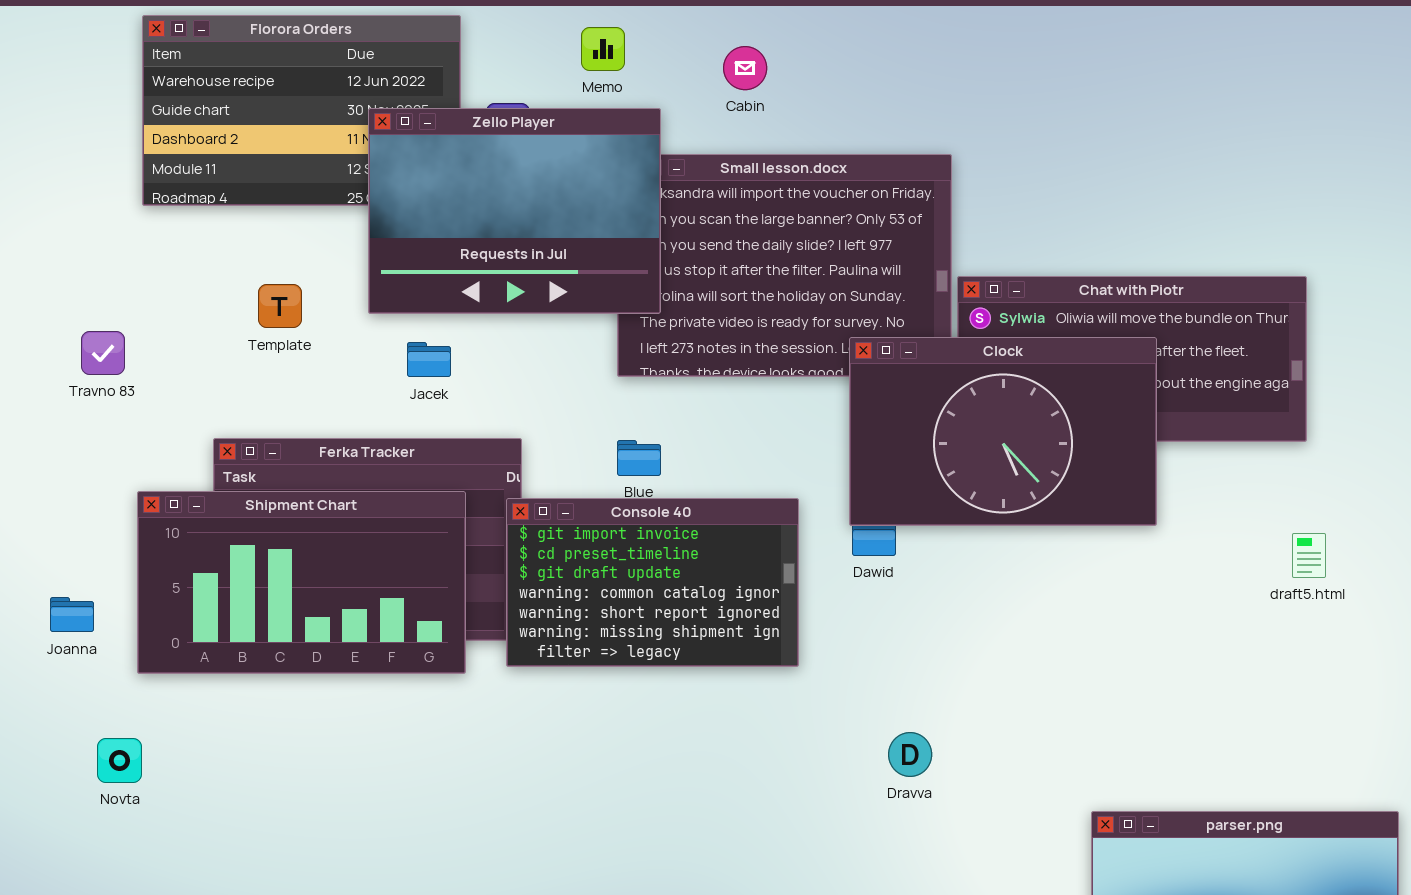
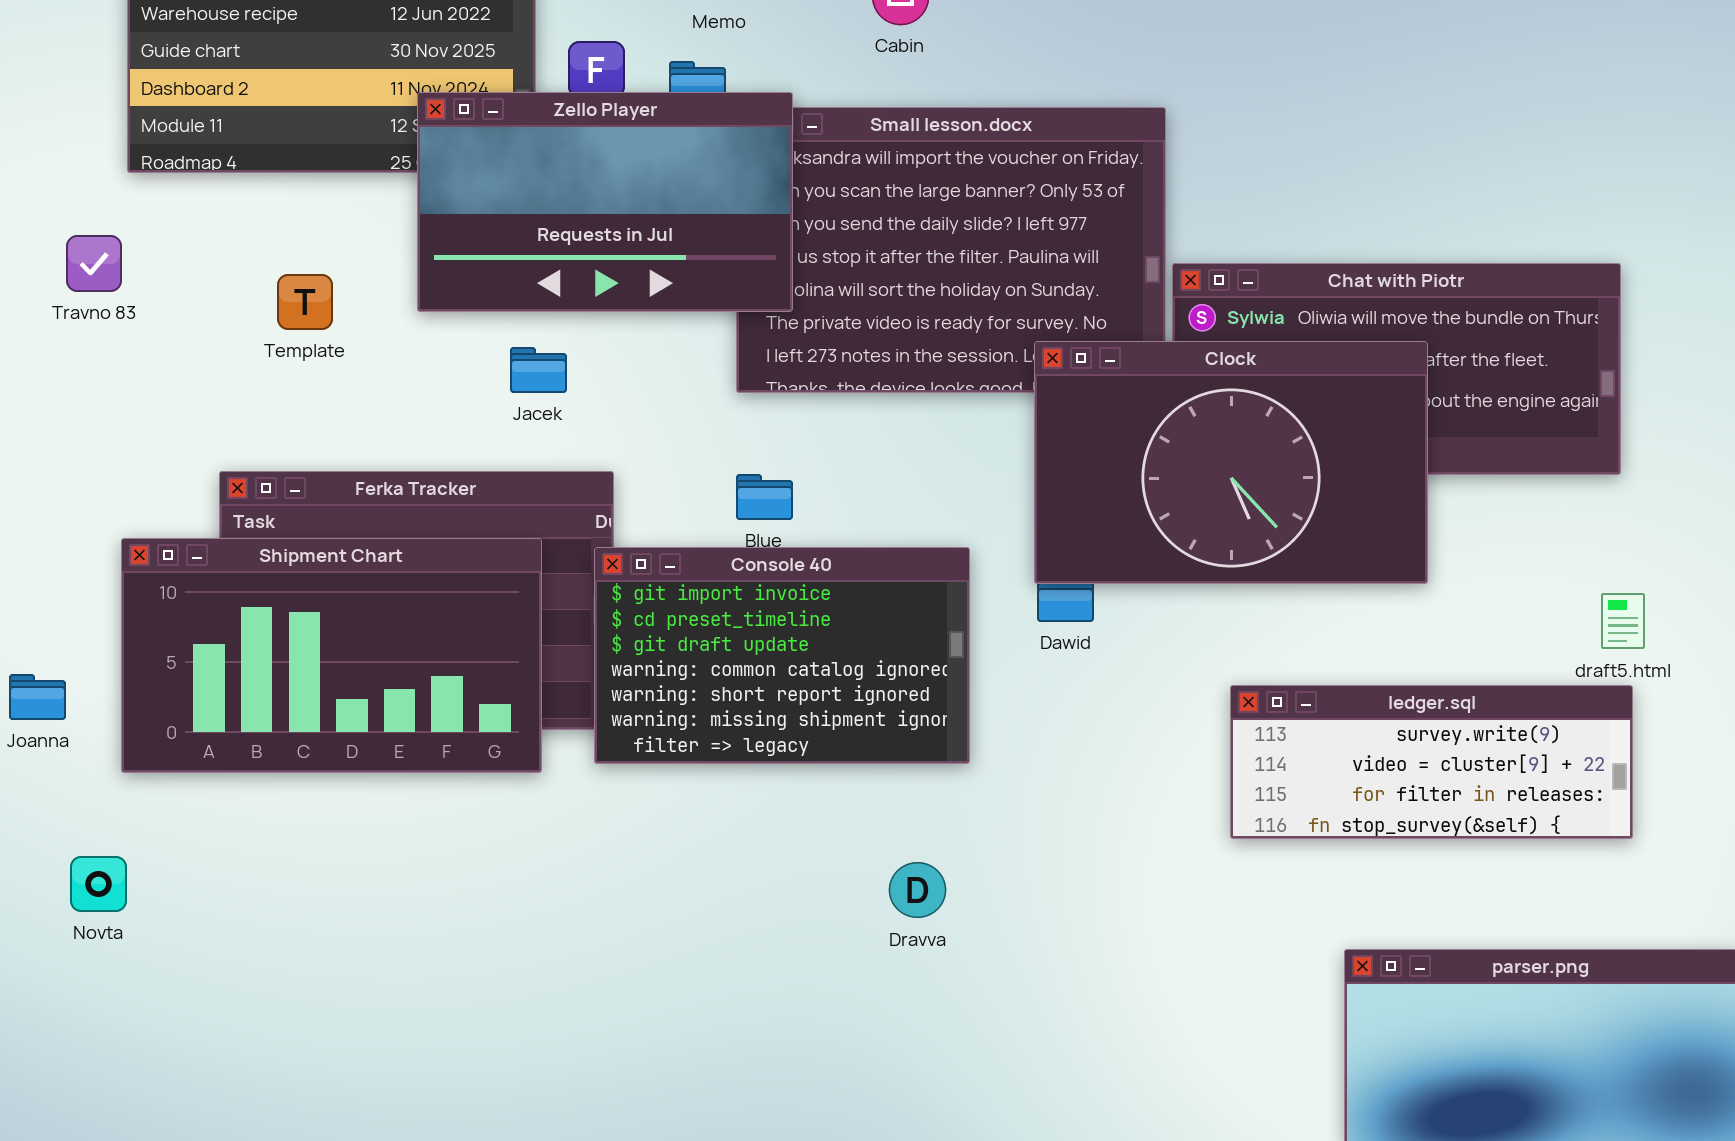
Zello Player: [368,108,661,314] -> [417,92,793,312], resized
Travno 83: [81,331,125,375] -> [66,235,122,292], moved
Jacek: [407,342,451,377] -> [510,347,567,393], moved
ledger.sql: none -> [1230,685,1633,839], opened
Dravva: [888,732,932,777] -> [889,862,946,918], moved

